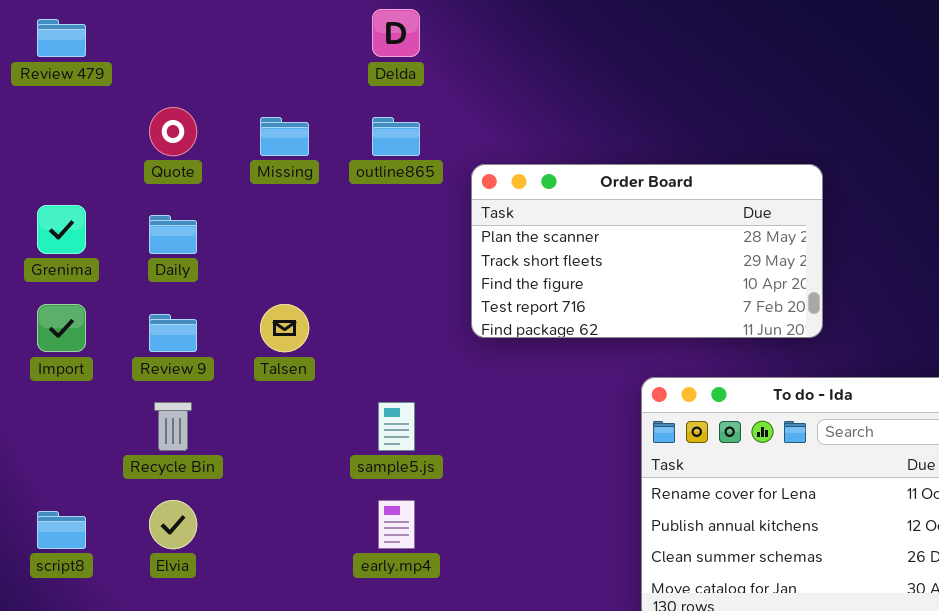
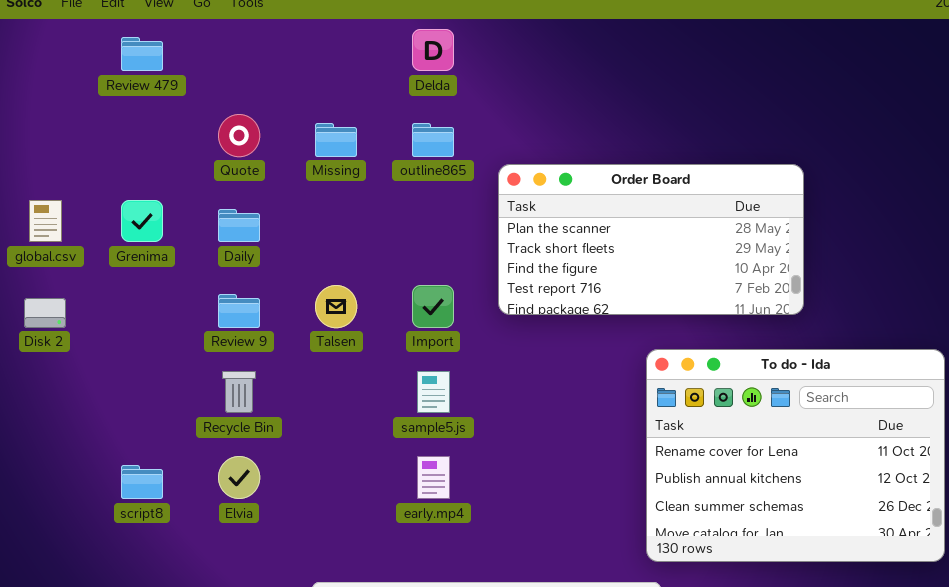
Import: [37,304,86,352] -> [412,285,454,328], moved

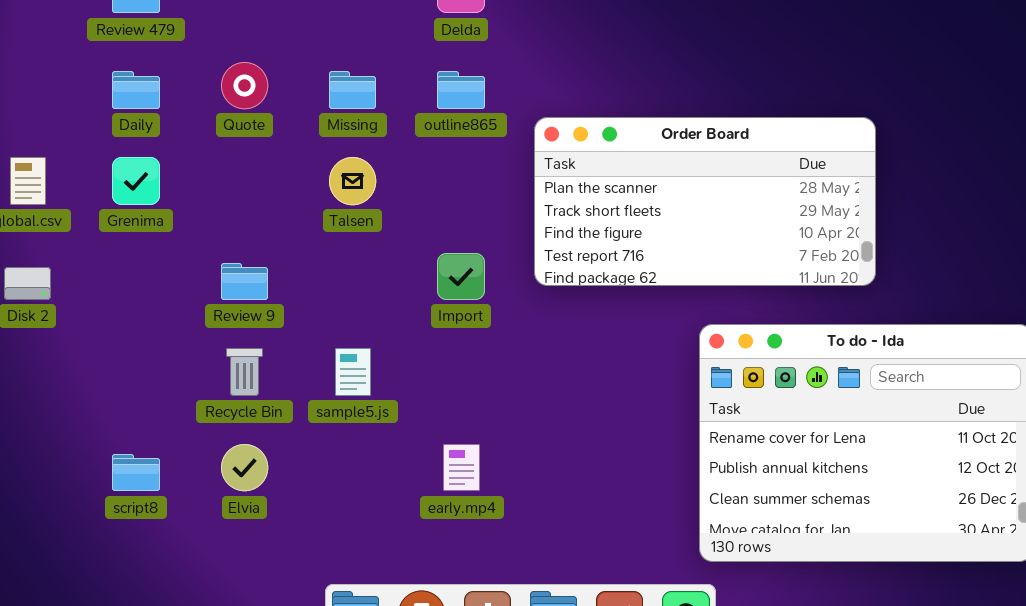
Daily: [218,209,260,242] -> [112,71,160,109], moved
Talsen: [315,285,357,328] -> [329,157,376,205], moved
sample5.js: [417,371,450,413] -> [335,348,371,396], moved

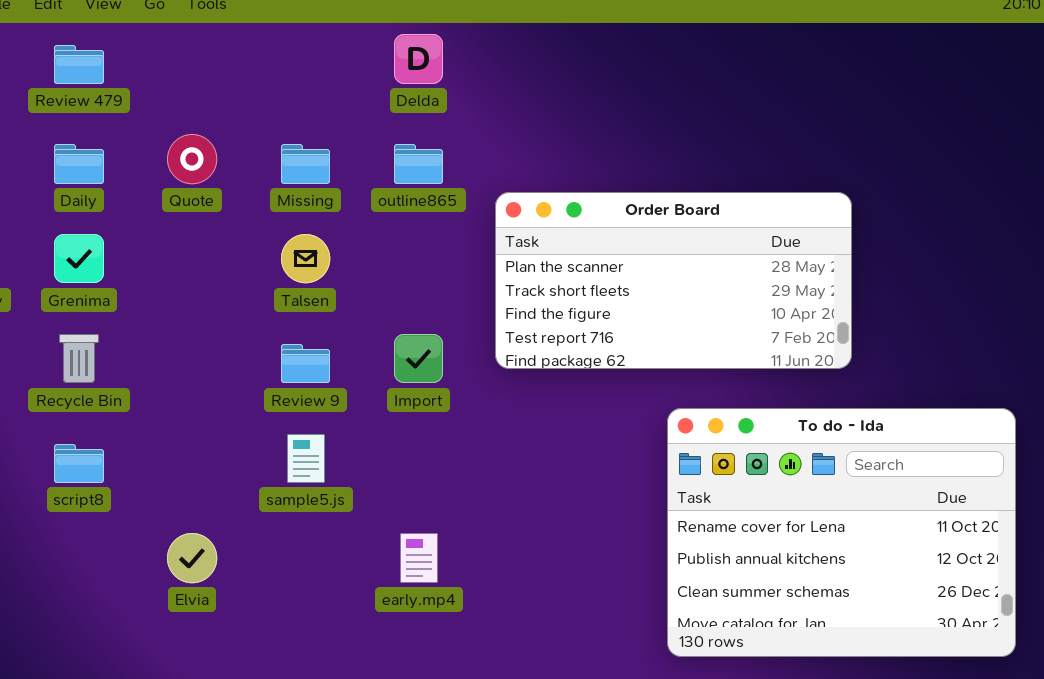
Review 9: [221,263,268,300] -> [281,344,330,383], moved
Recycle Bin: [226,348,263,396] -> [59,334,99,383], moved
script8: [112,454,160,491] -> [54,444,104,483], moved

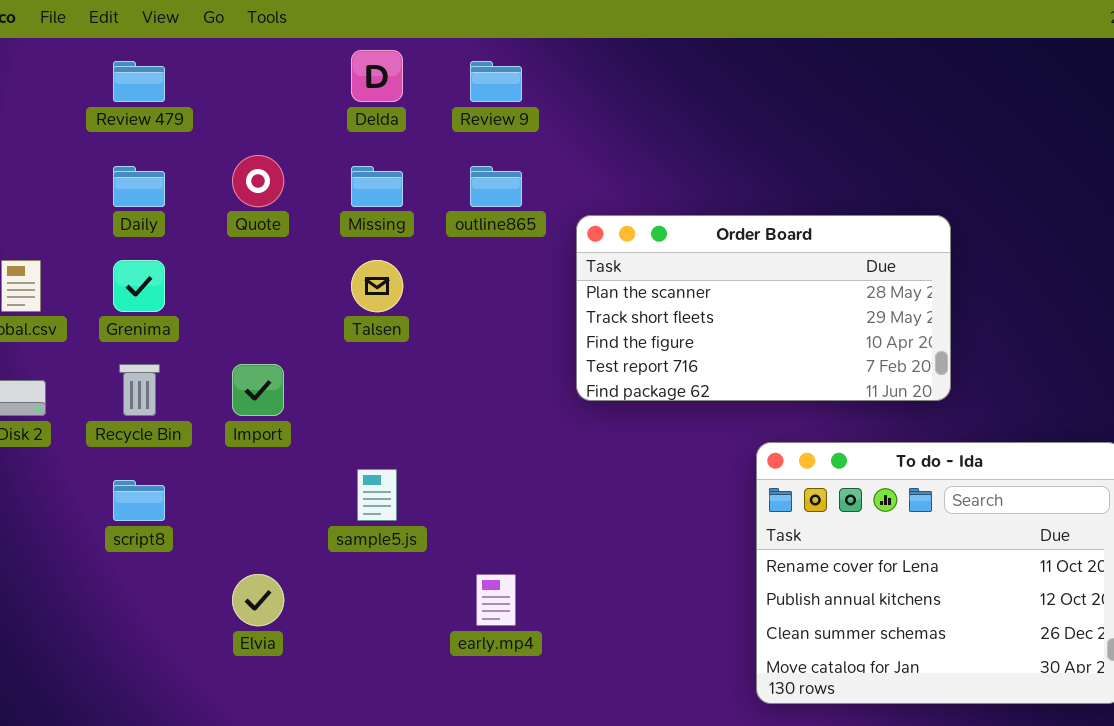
Delda: [394,34,443,84] -> [351,50,403,102], moved
Import: [394,334,443,383] -> [232,364,284,416], moved
Review 9: [281,344,330,383] -> [470,61,522,102], moved

